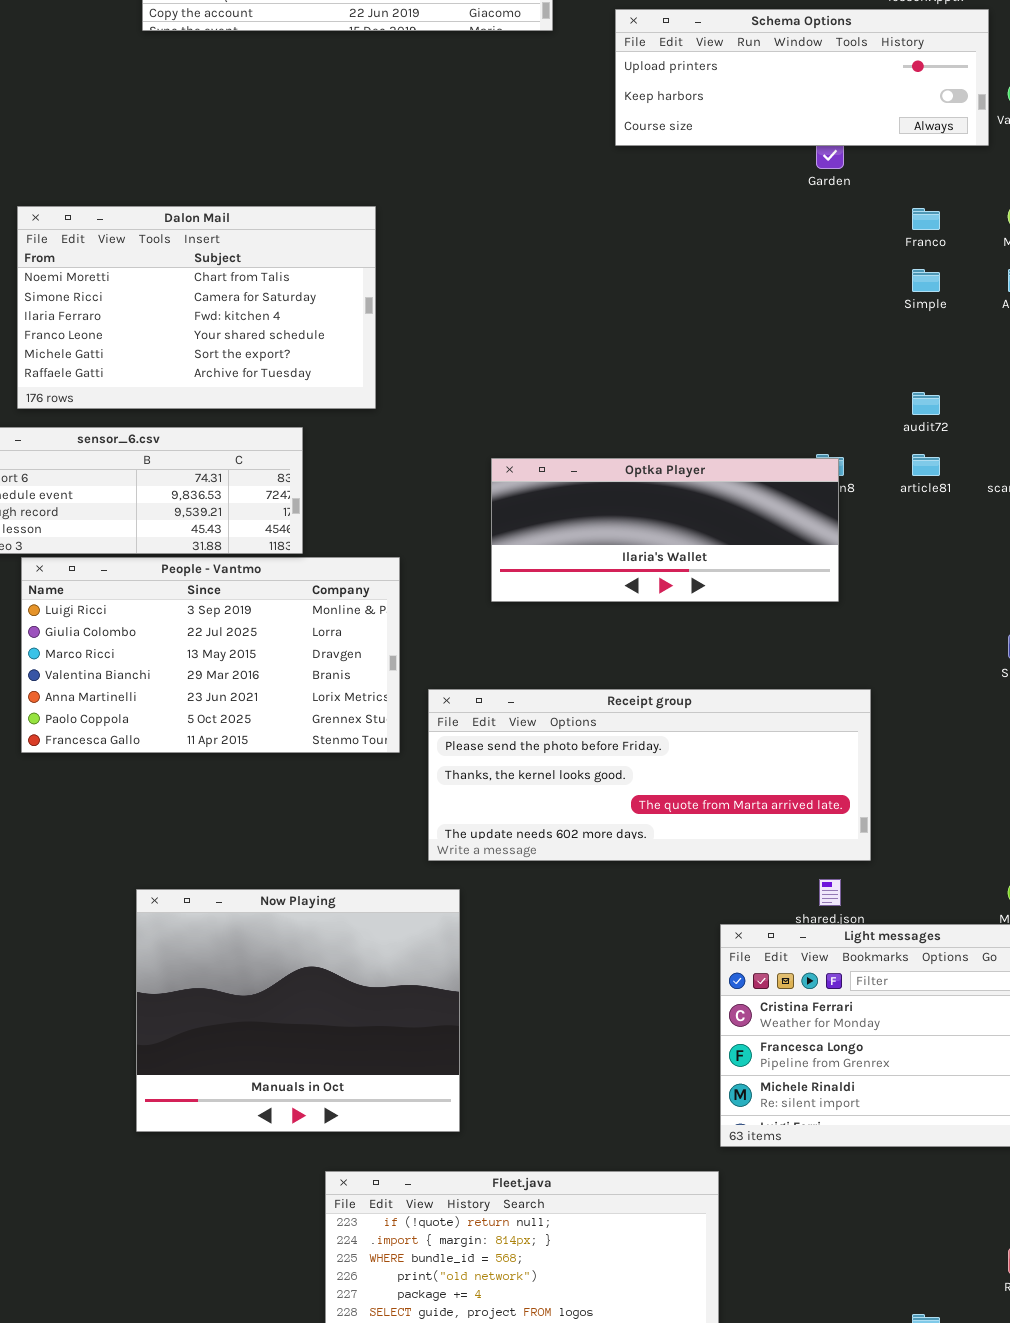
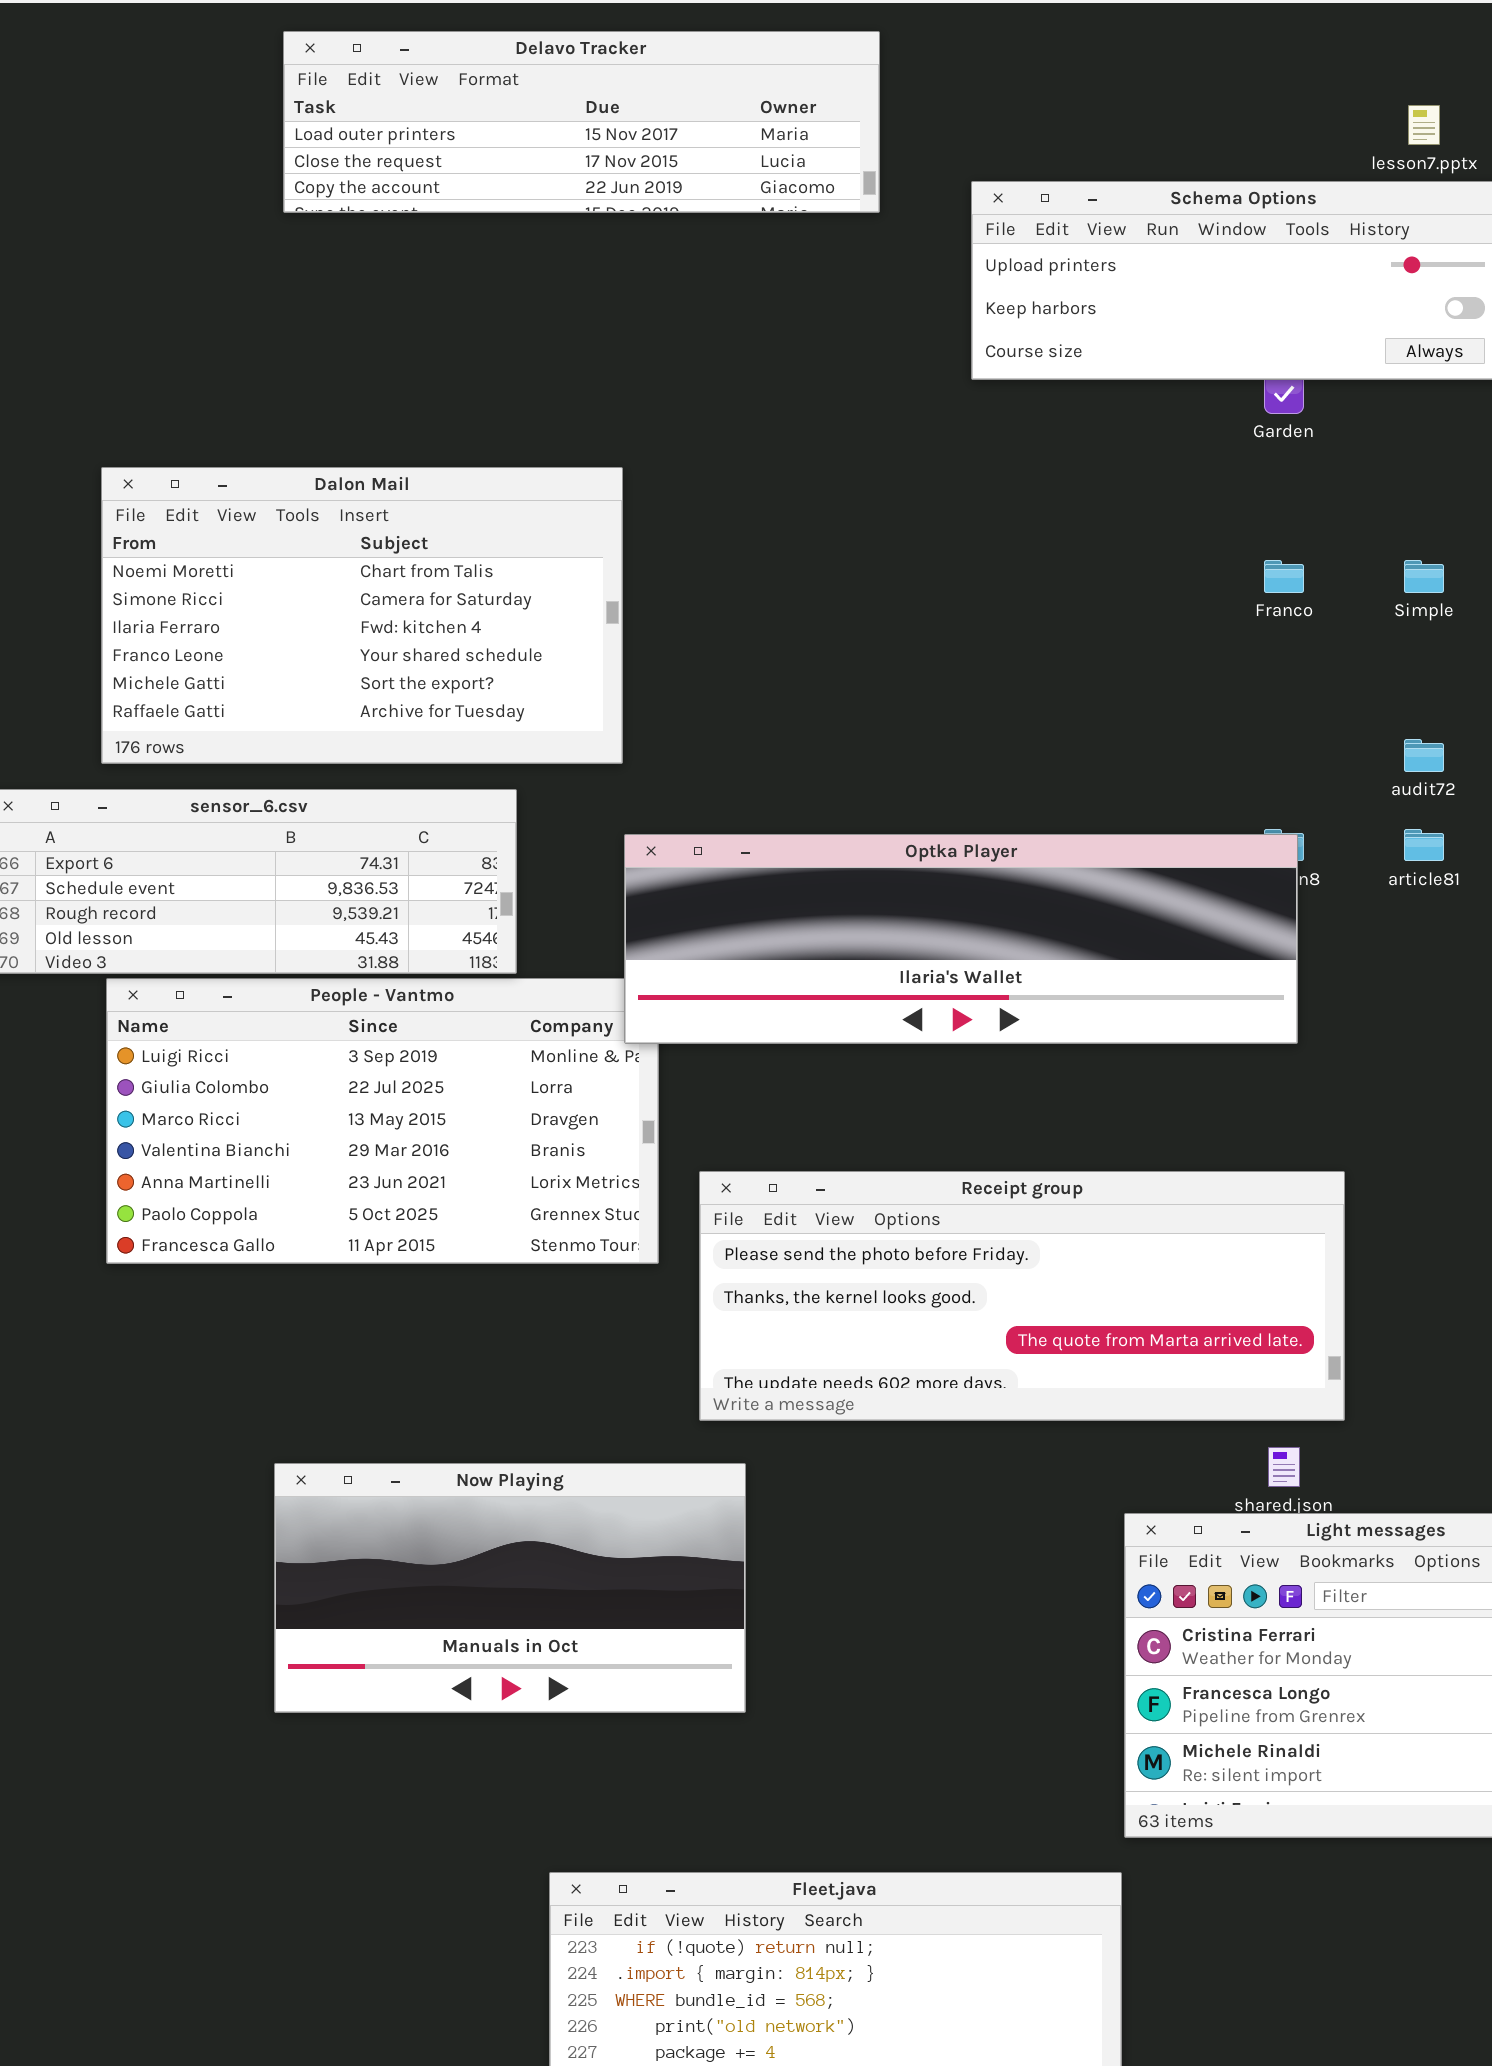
Franco: [912,208,940,230] -> [1264,560,1304,593], moved
Optka Player: [491,458,839,602] -> [624,834,1298,1044], resized
Now Playing: [136,889,460,1132] -> [274,1463,746,1713], resized

